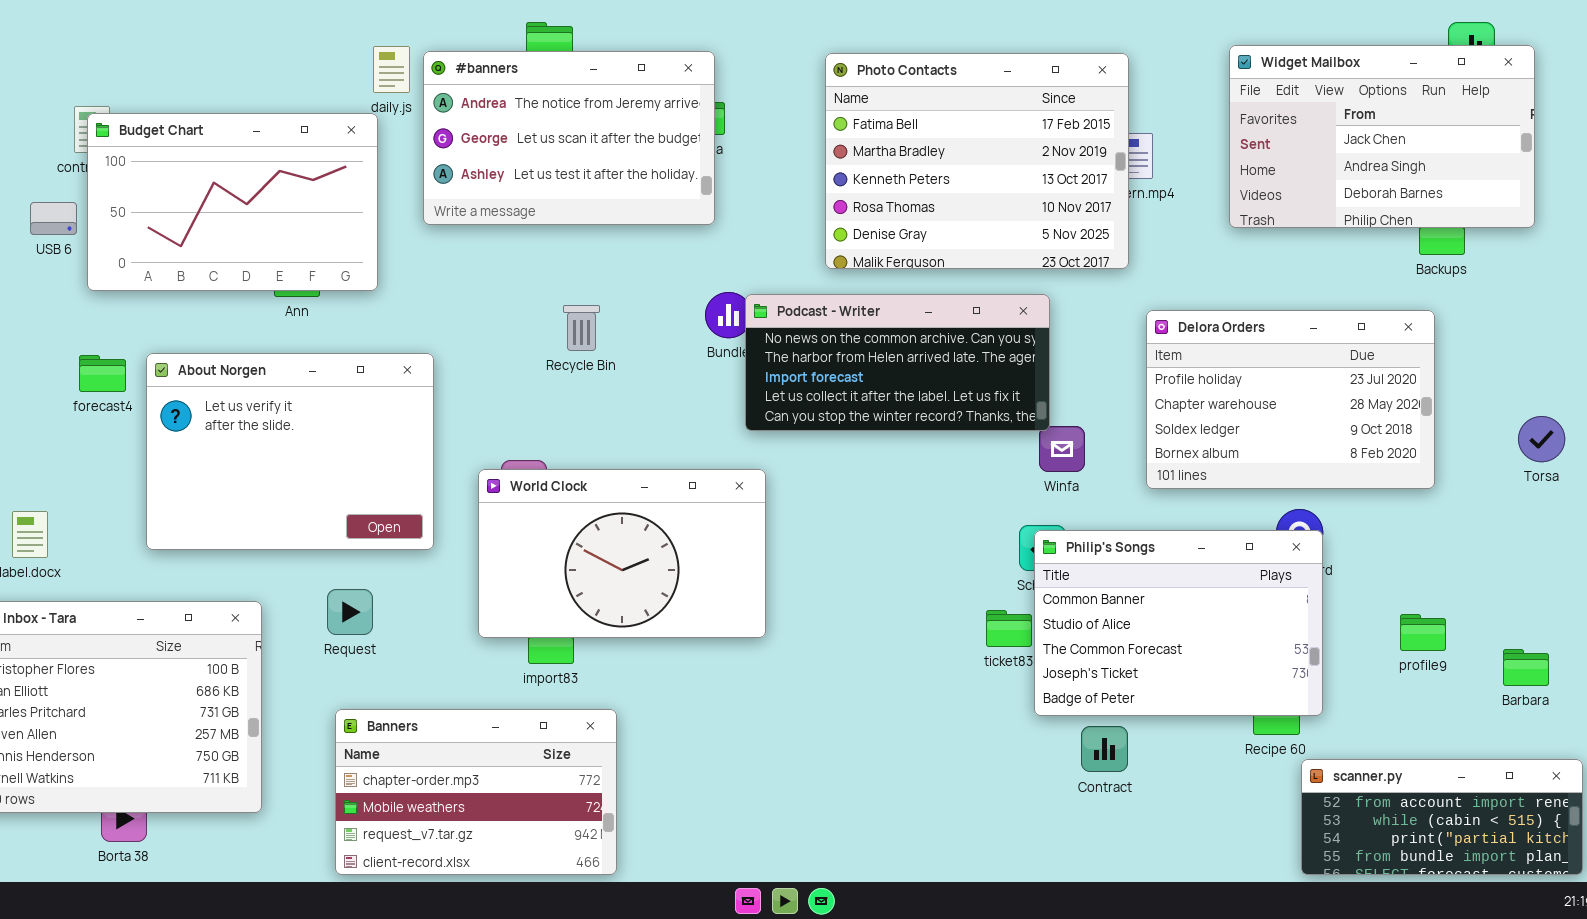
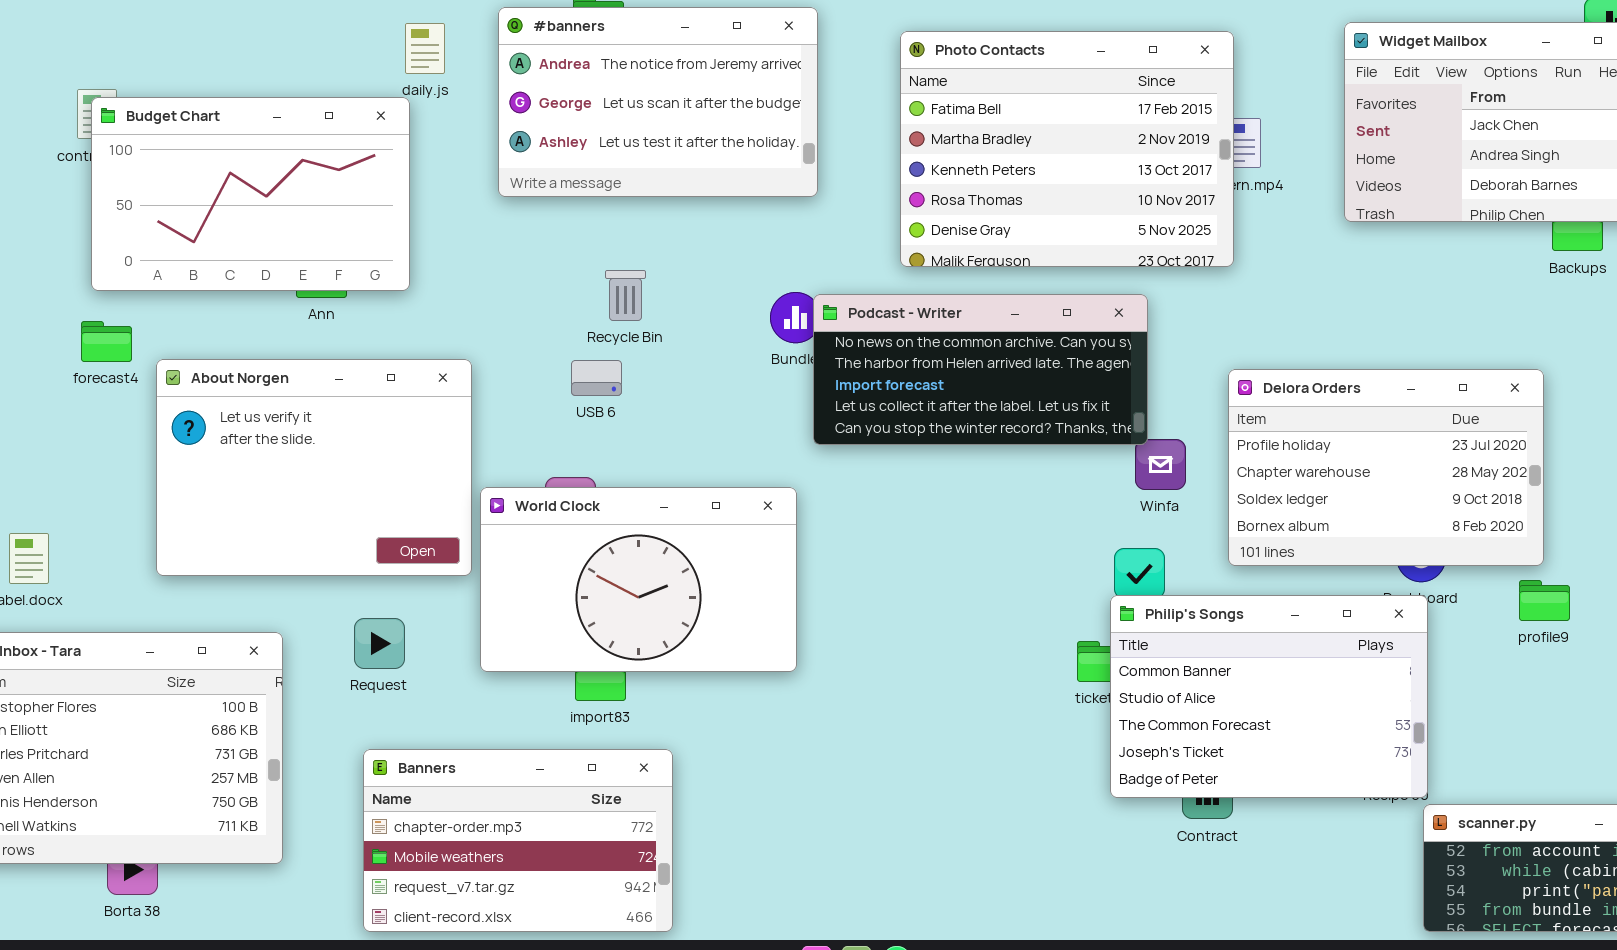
#banners: [423,51,715,225] -> [498,7,818,197], moved
USB 6: [30,202,77,235] -> [571,360,622,396], moved
Recycle Bin: [563,305,600,351] -> [605,270,646,321], moved
Delora Orders: [1146,310,1435,489] -> [1228,369,1544,566], moved
forecast4: [79,355,126,392] -> [81,321,132,362], moved
World Clock: [478,469,766,638] -> [480,487,797,672], moved
Philip's Songs: [1034,530,1323,716] -> [1110,595,1428,798], moved
profile9: [1400,614,1446,651] -> [1519,580,1570,621], moved

